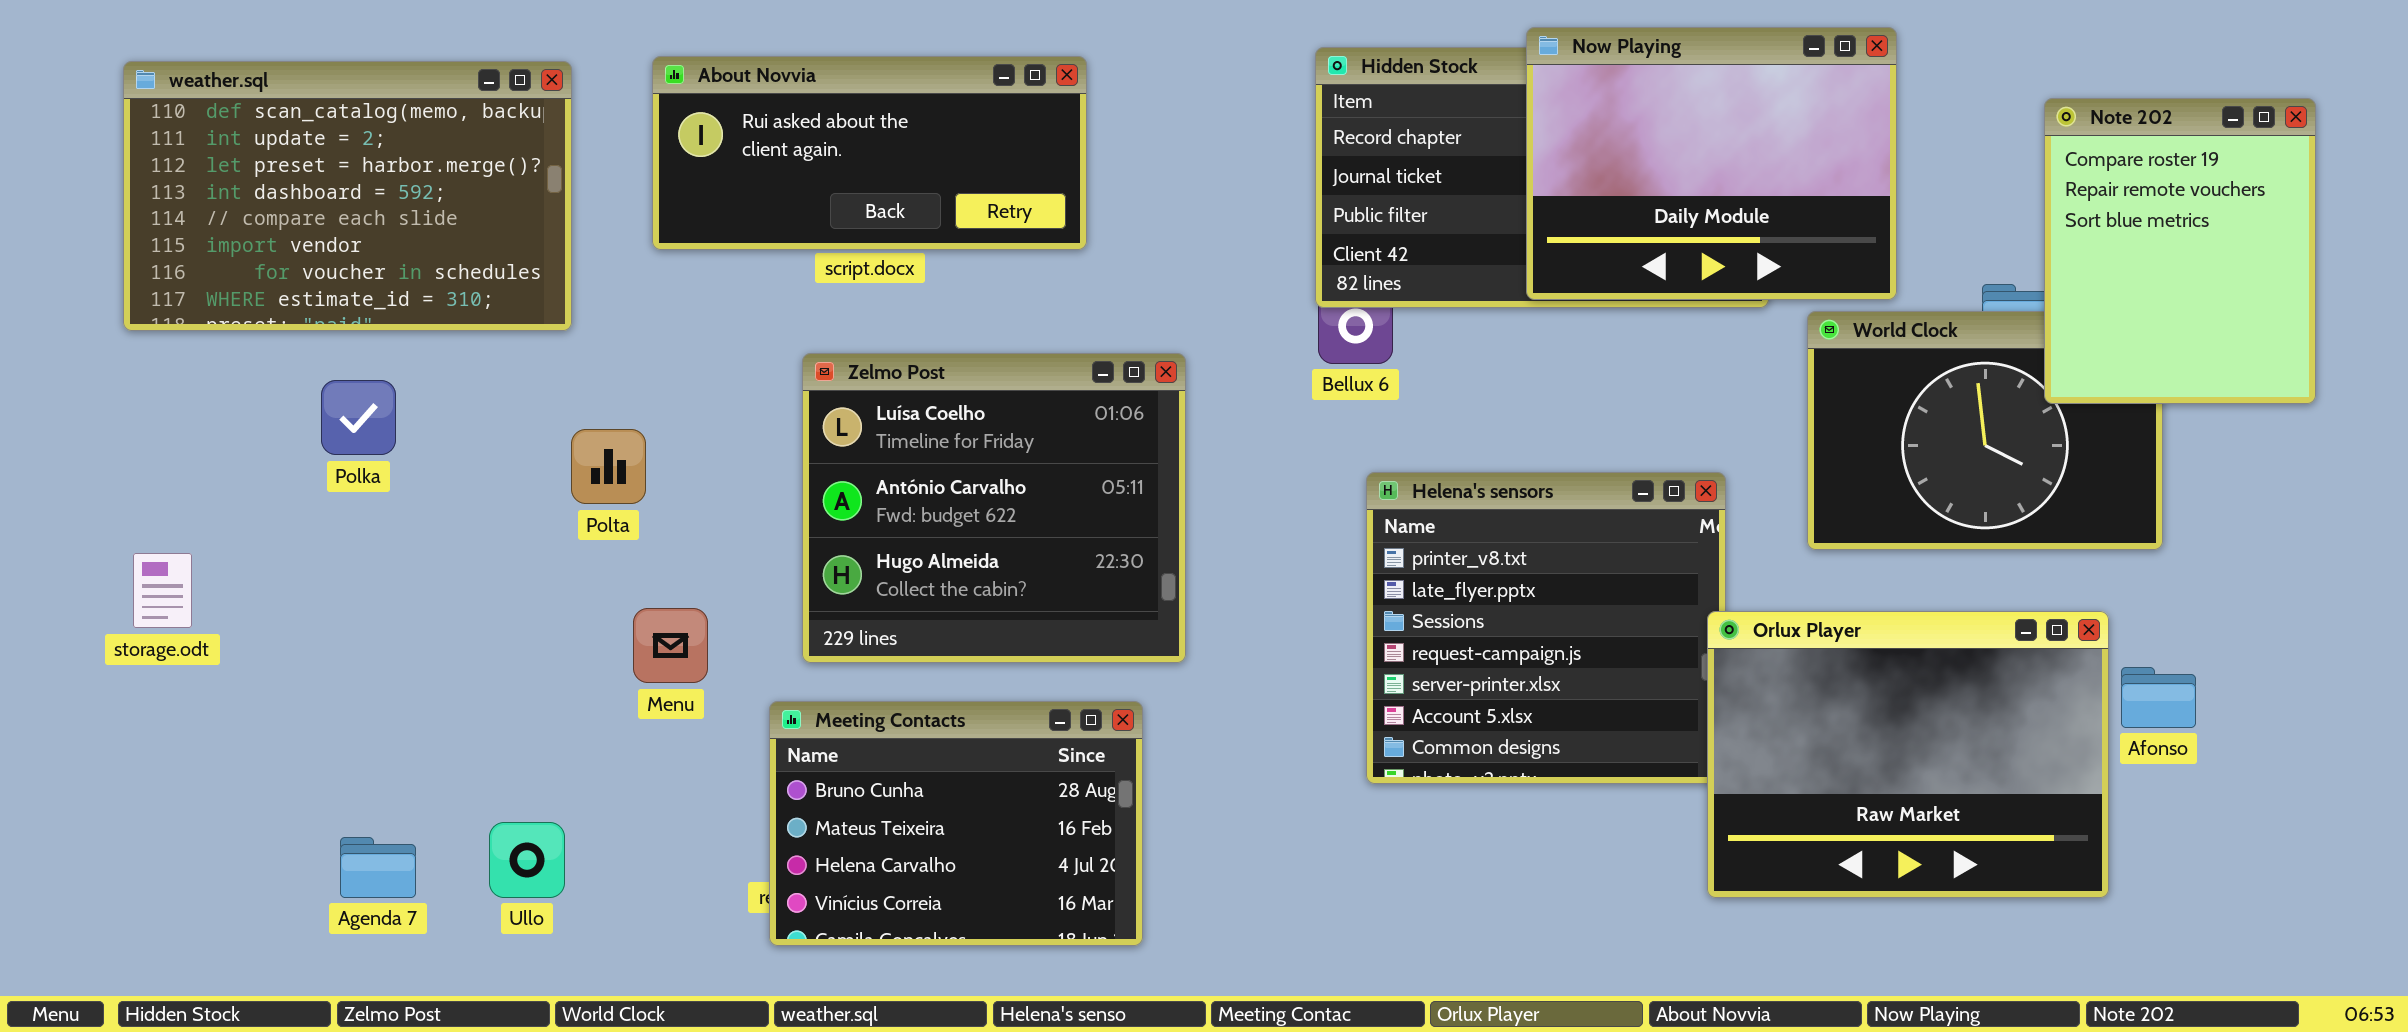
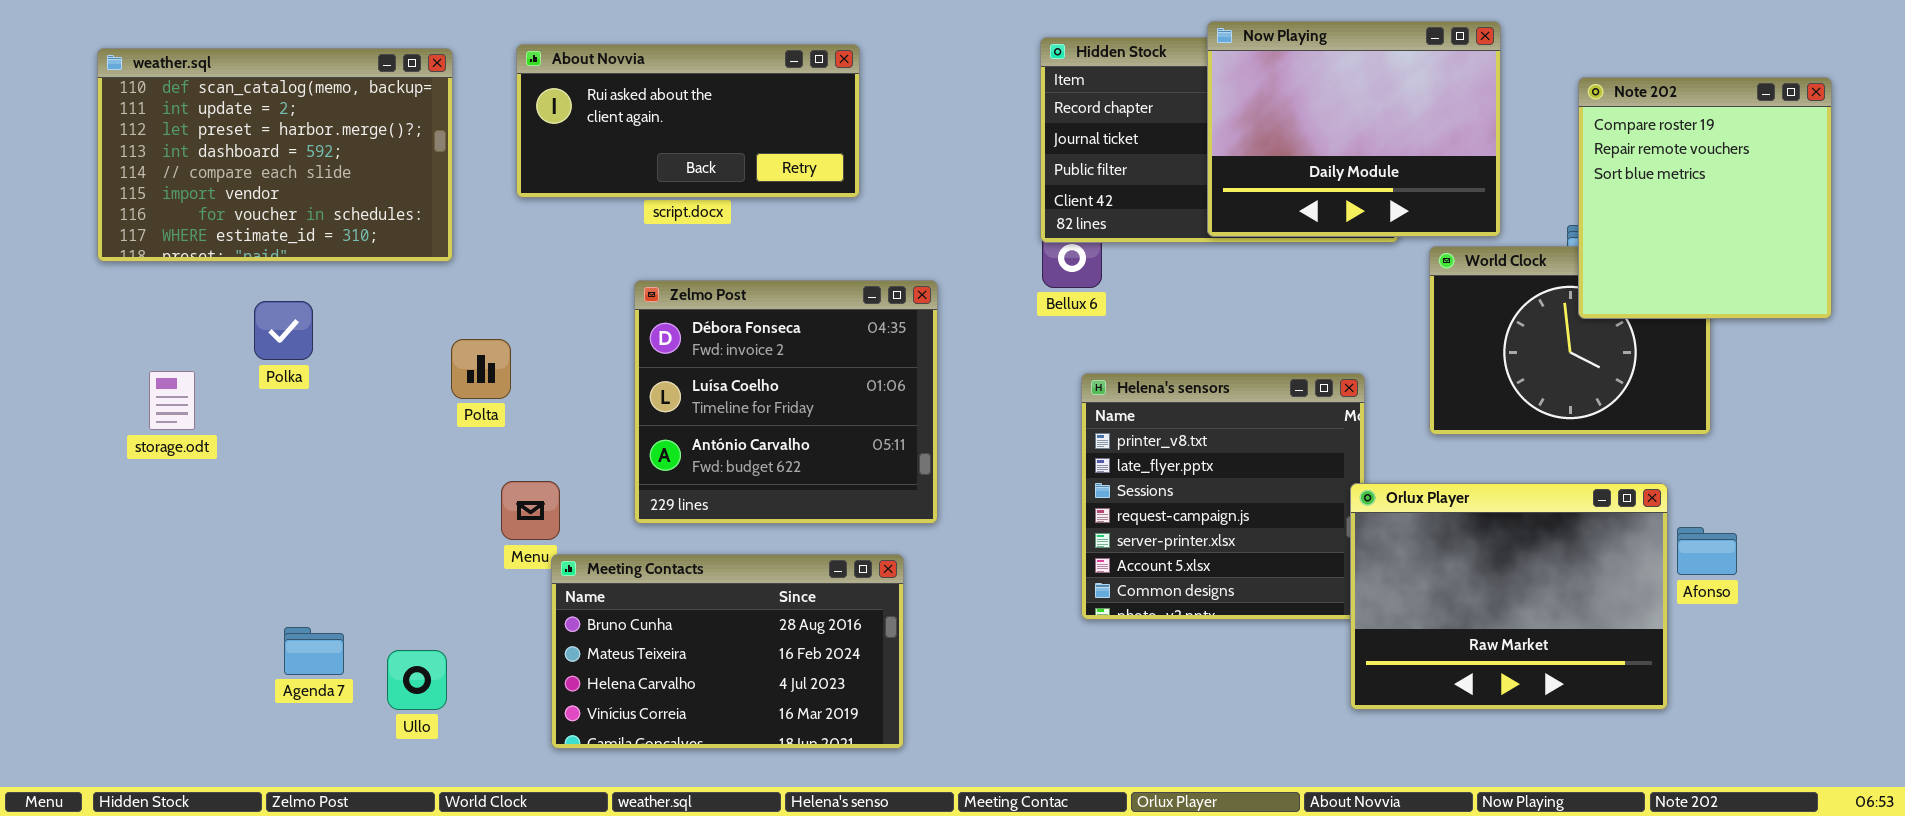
Note 202: [2044,98,2316,404] -> [1578,77,1832,319], resized
Zelmo Post: [802,353,1186,663] -> [634,280,938,524], scrolled up 1 row
storage.odt: [133,553,192,628] -> [149,371,195,430], moved
Meeting Contacts: [769,701,1143,946] -> [551,554,904,749], resized
Agenda 7: [340,837,416,898] -> [284,627,344,675], moved

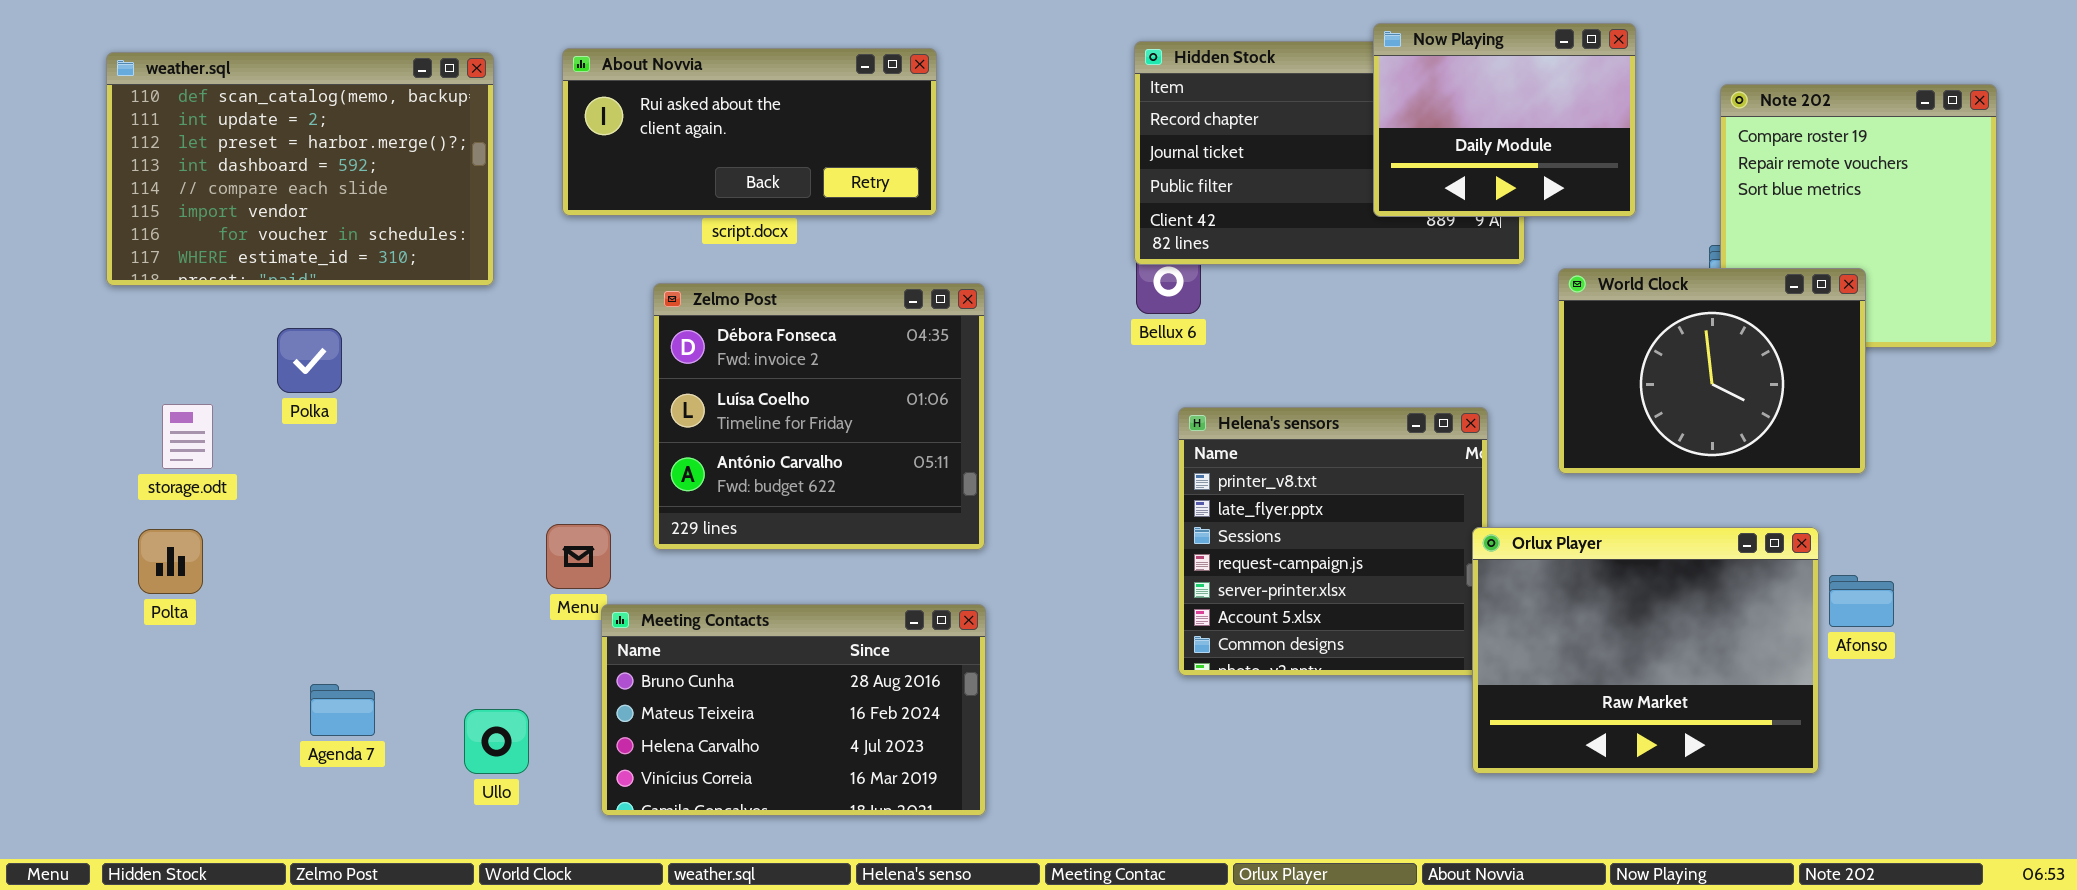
Now Playing: [1207,21,1501,237] -> [1373,23,1636,217], resized
World Clock: [1429,246,1711,435] -> [1558,268,1866,474], raised
Zelmo Post: [634,280,938,524] -> [653,283,985,550], moved
Polta: [451,339,511,399] -> [138,529,203,594], moved
Ullo: [387,650,447,710] -> [464,709,529,774], moved

